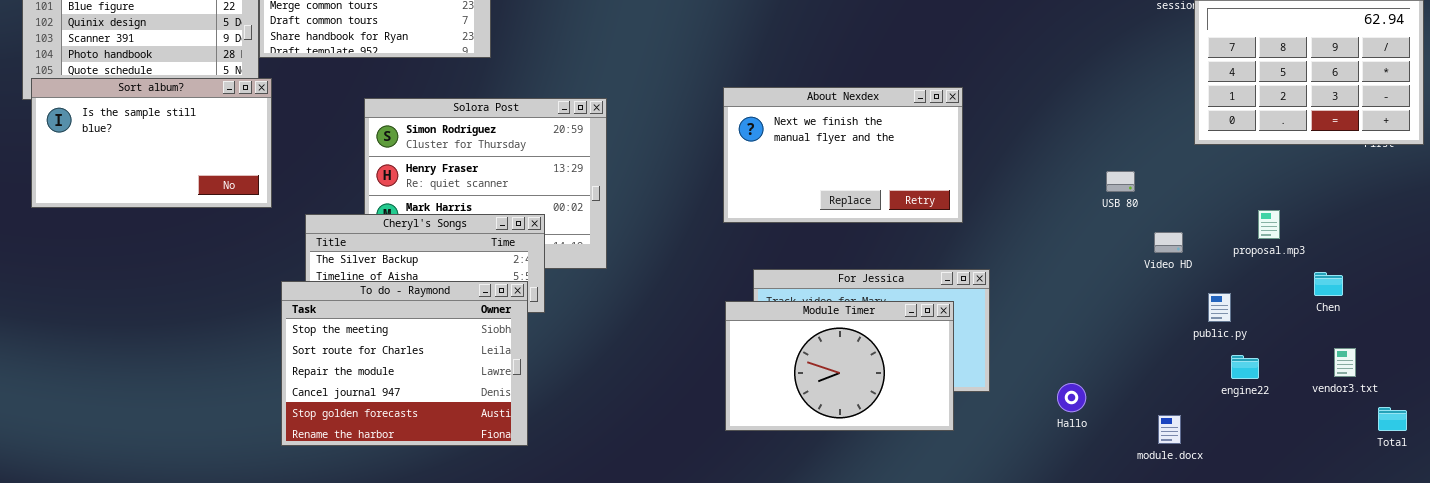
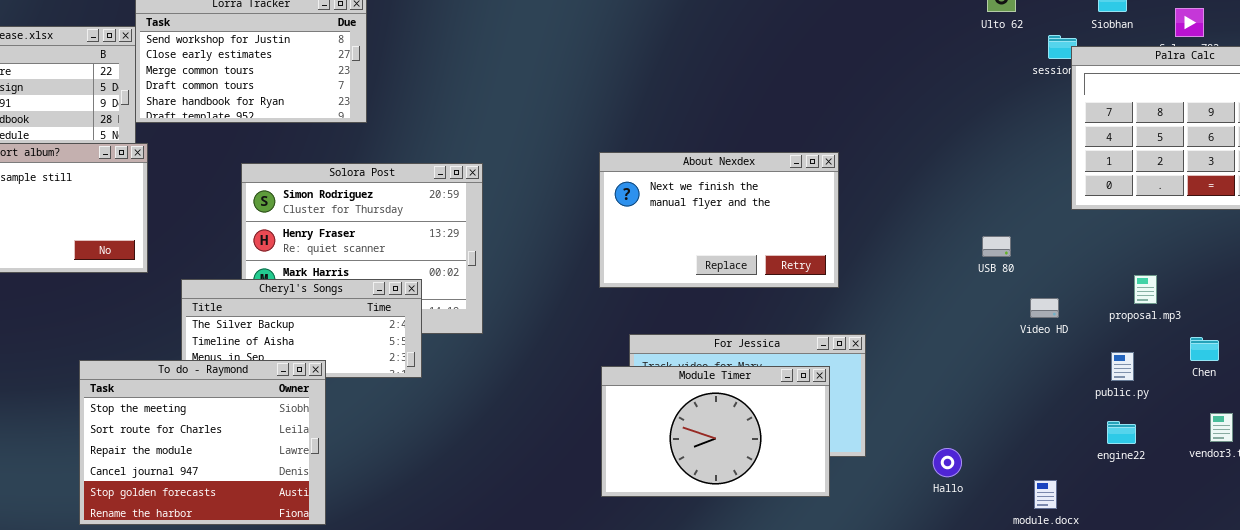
To do - Raymond: [281,281,528,446] -> [79,360,326,525], moved
public.py: [1208,293,1231,322] -> [1111,352,1134,381], moved

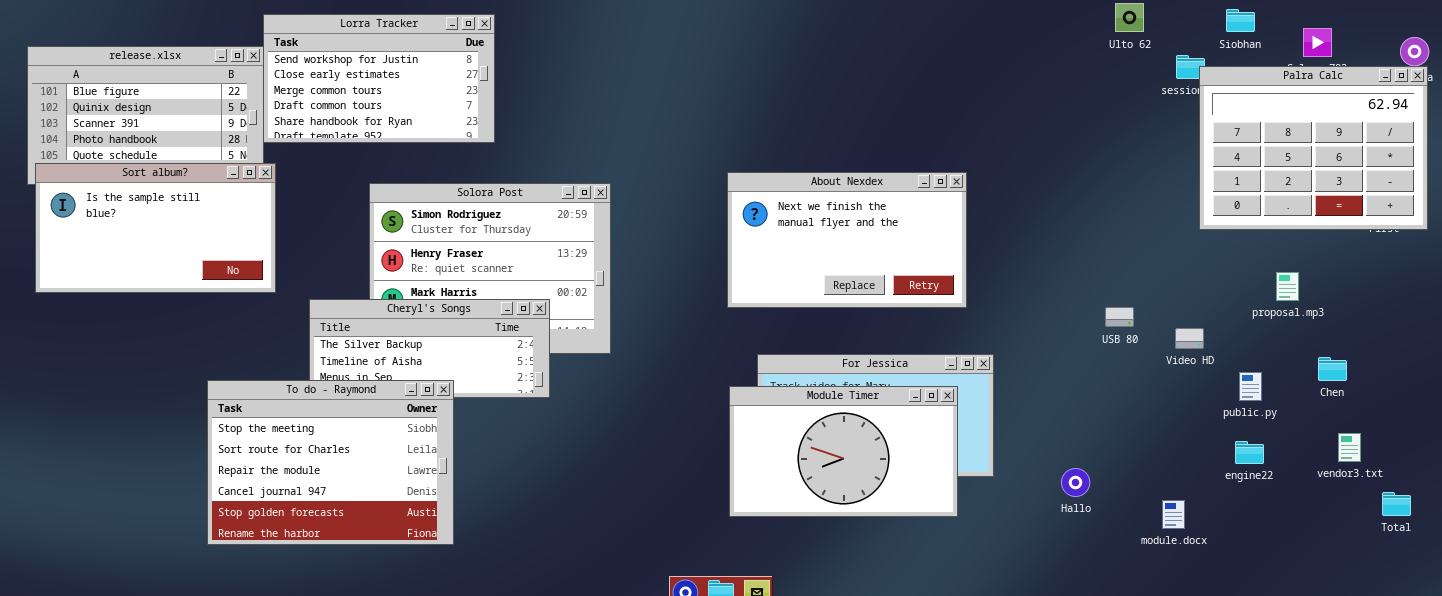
USB 80: [982,236,1011,257] -> [1105,307,1134,327], moved
proposal.mp3: [1134,275,1157,304] -> [1276,272,1299,301], moved
Video HD: [1030,298,1059,318] -> [1175,328,1204,349], moved

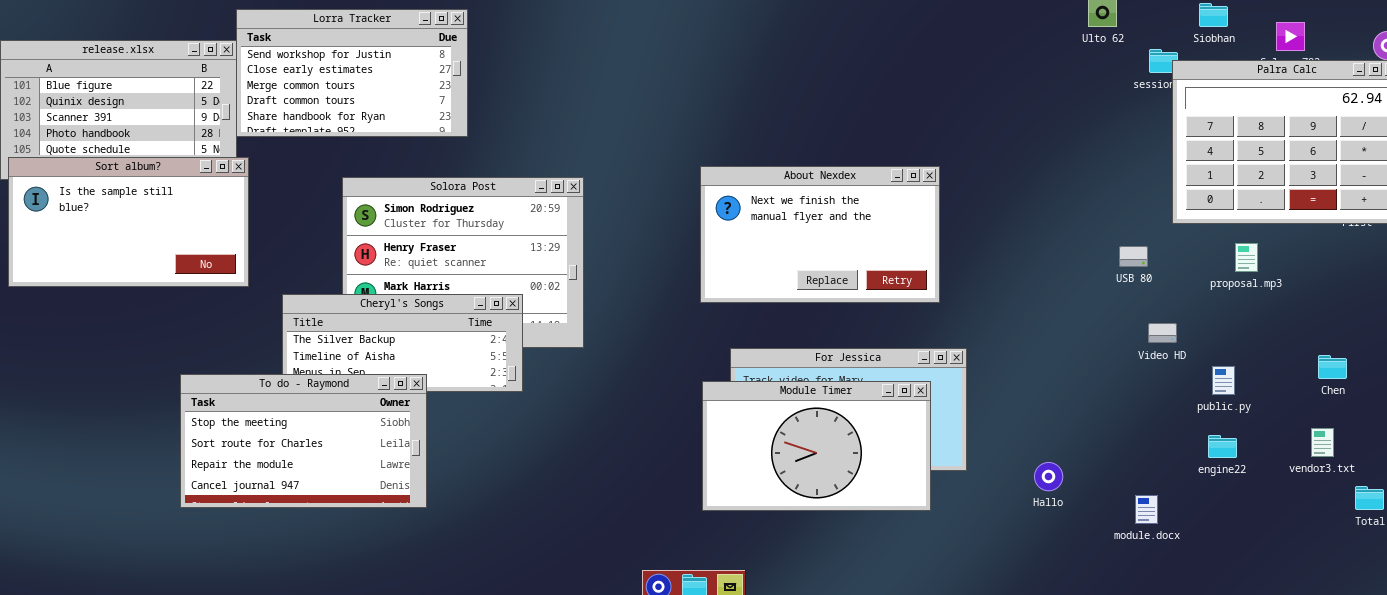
proposal.mp3: [1276,272,1299,301] -> [1235,243,1258,272], moved
USB 80: [1105,307,1134,327] -> [1119,246,1148,267], moved
Chen: [1318,357,1347,381] -> [1318,355,1347,379], moved
To do - Raymond: [207,380,454,545] -> [180,374,427,508], resized

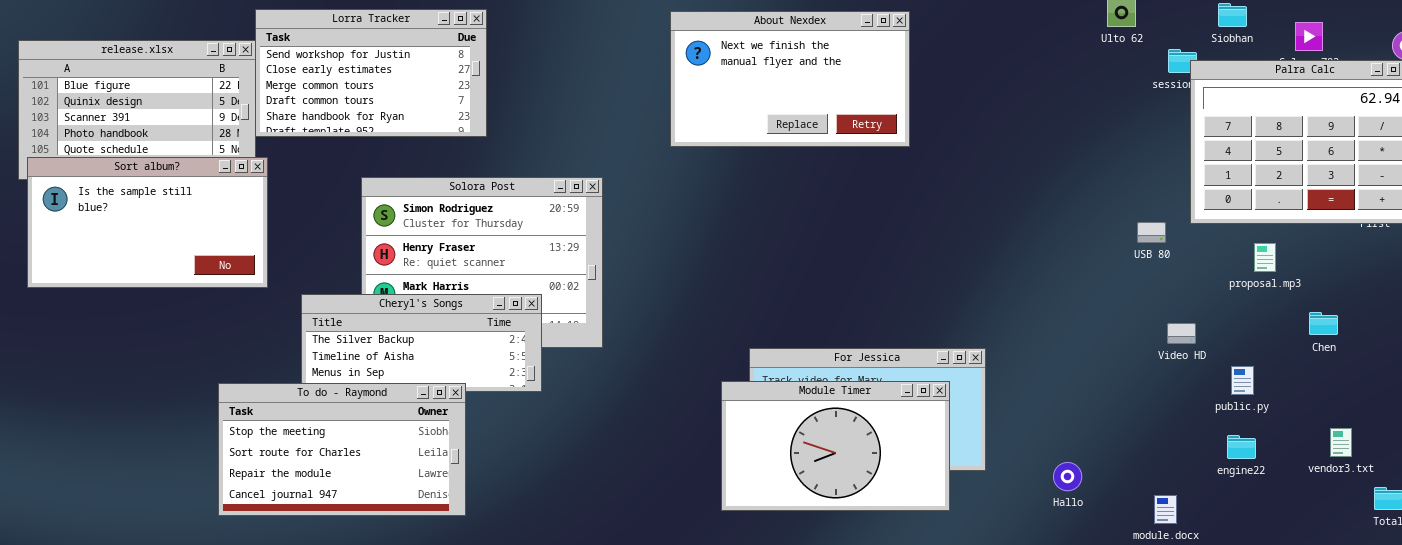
About Nexdex: [700,166,940,303] -> [670,11,910,147], moved
USB 80: [1119,246,1148,267] -> [1137,222,1166,243], moved
Chen: [1318,355,1347,379] -> [1309,312,1338,335], moved
To do - Raymond: [180,374,427,508] -> [218,383,466,516], moved

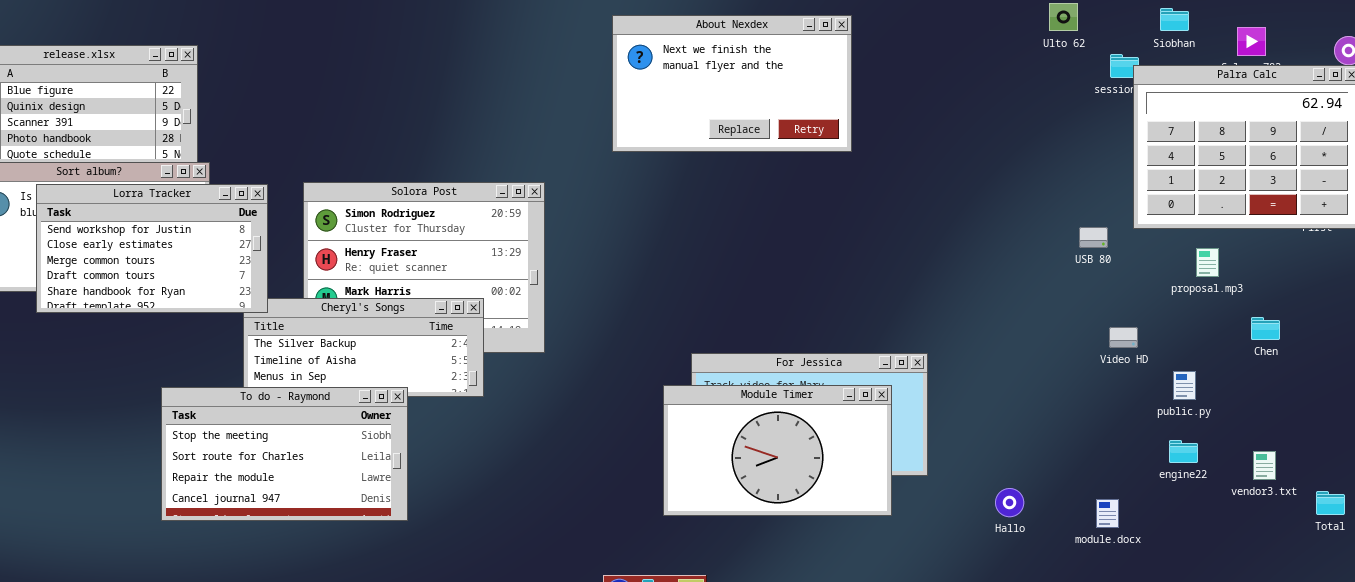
Lorra Tracker: [255,9,487,137] -> [36,184,268,313], moved
vendor3.txt: [1330,428,1352,457] -> [1253,451,1276,480], moved
Hallo: [1053,462,1082,491] -> [995,488,1024,517], moved

